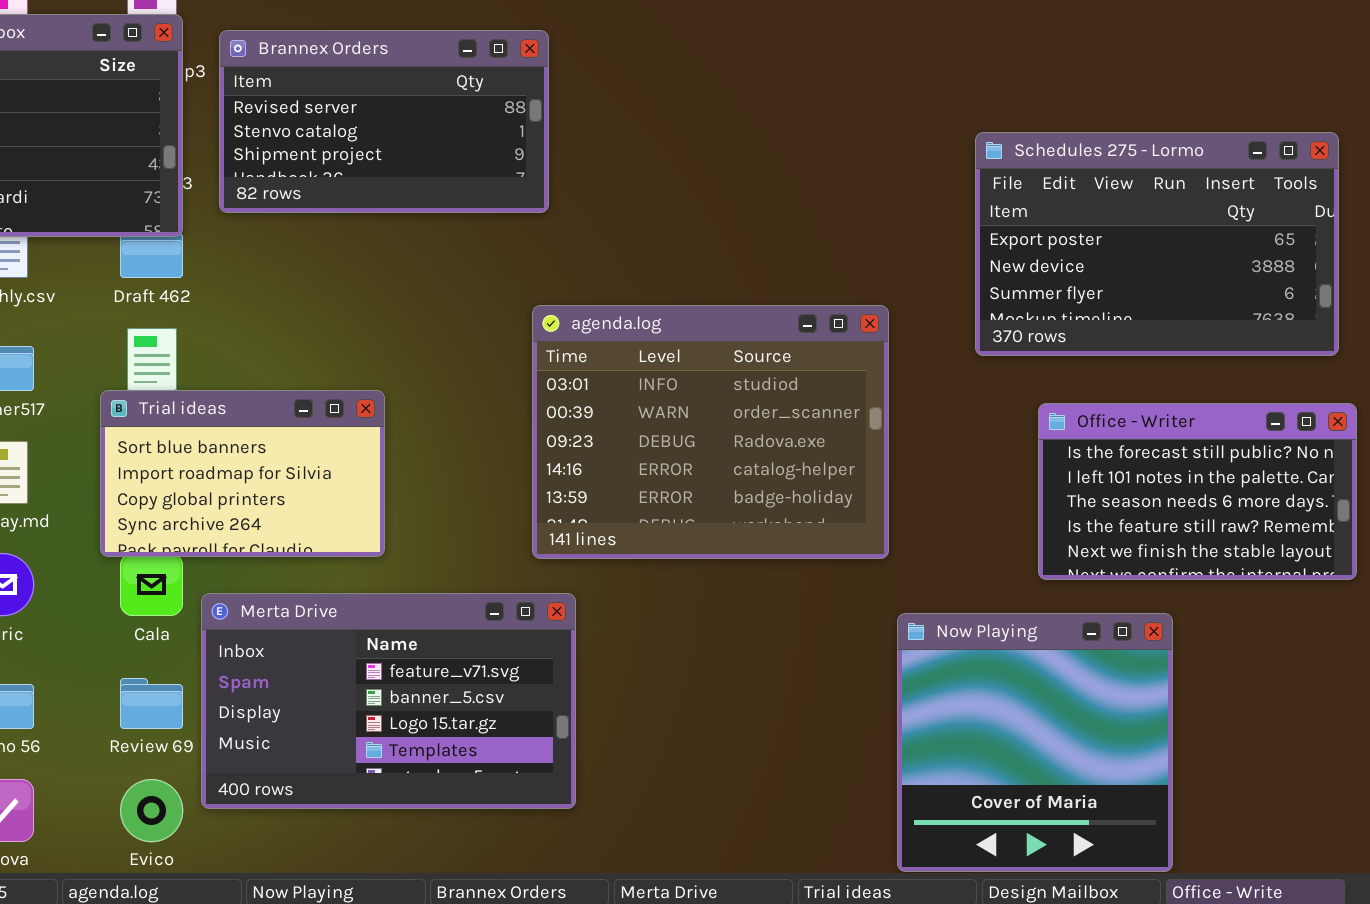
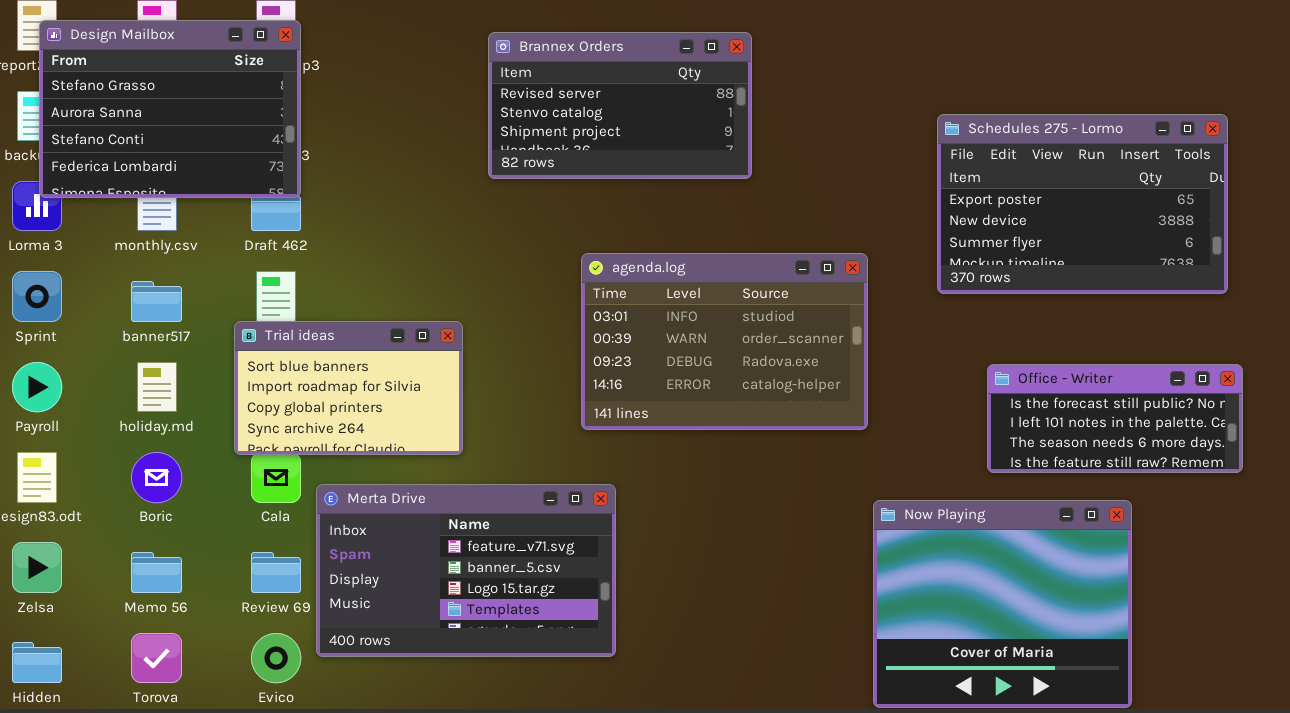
Brannex Orders: [219,30,549,213] -> [488,32,752,179], moved
agenda.log: [532,305,889,559] -> [581,253,868,430], resized
Office - Writer: [1038,403,1357,580] -> [987,364,1243,473], resized
Now Playing: [897,613,1173,872] -> [873,500,1132,708], resized

